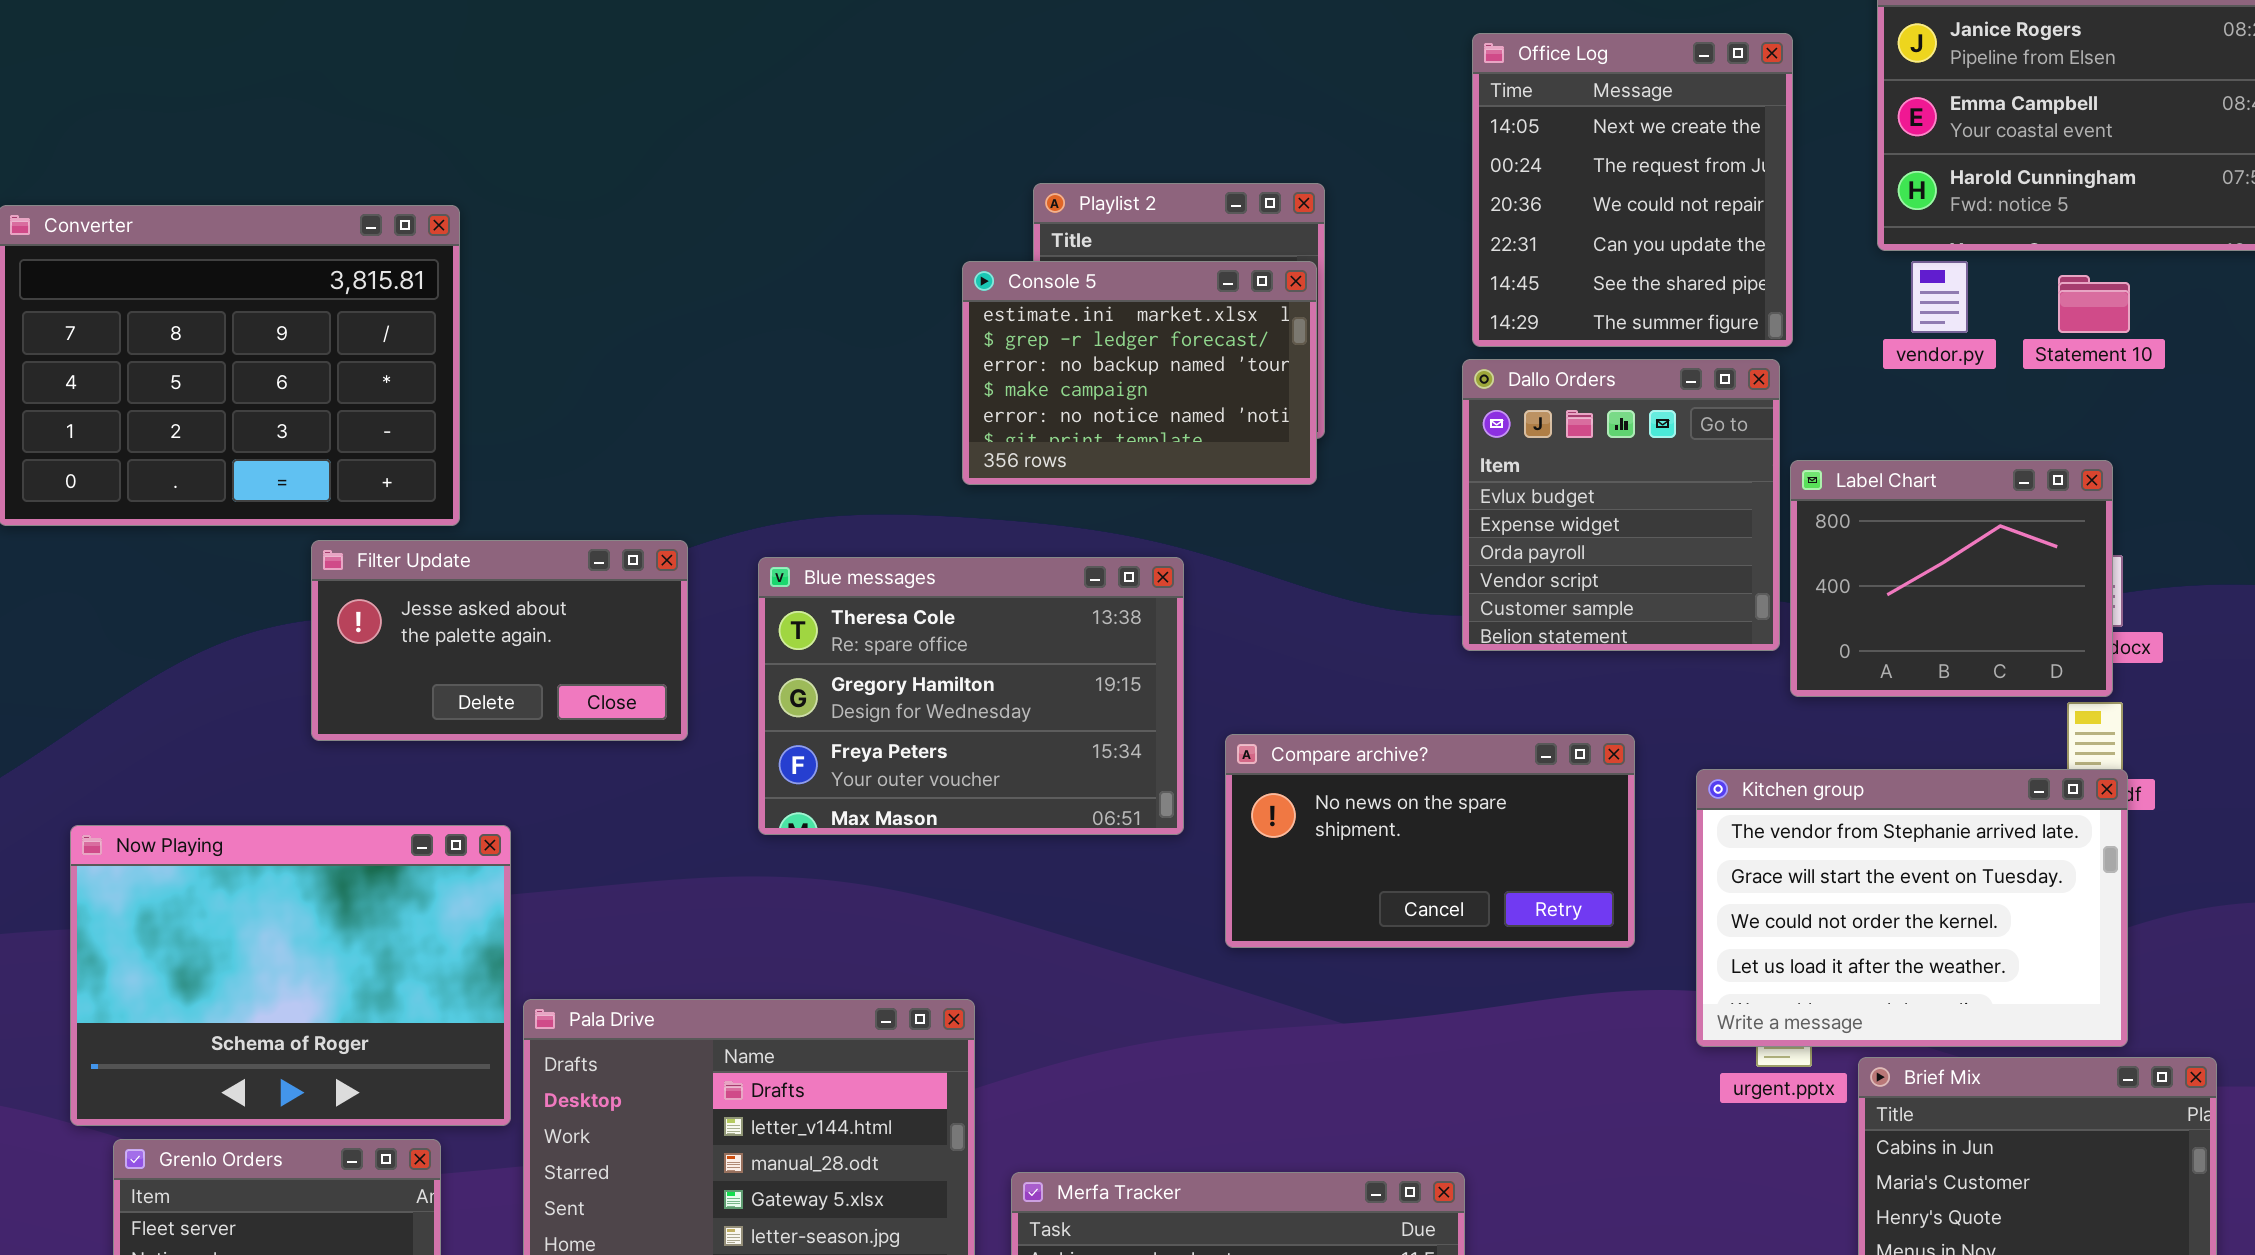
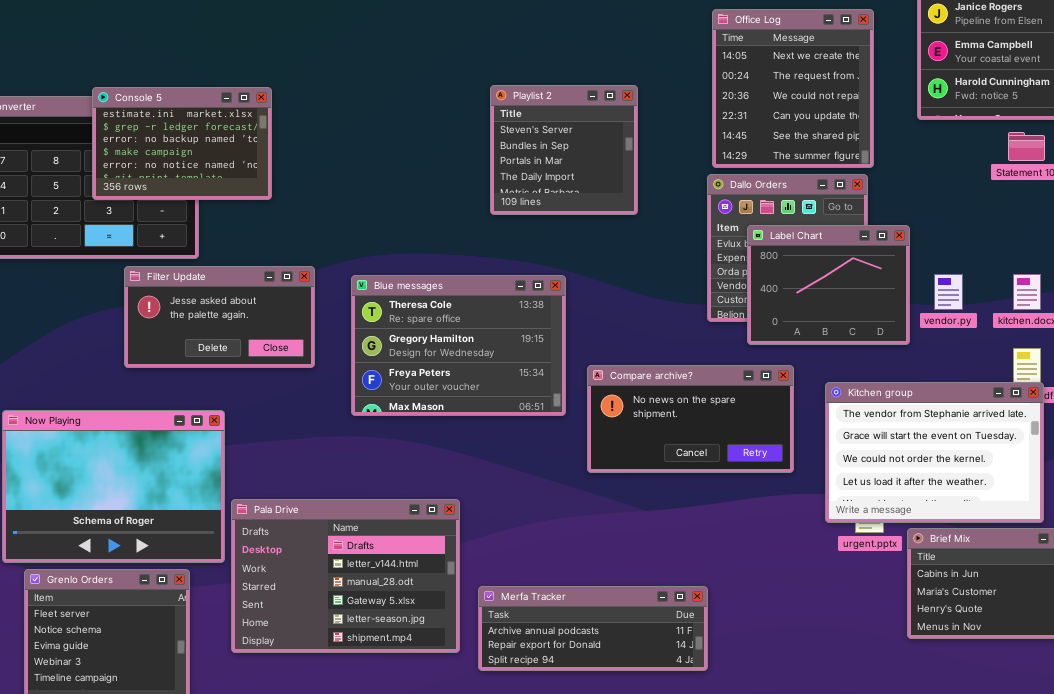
Console 5: [962,261,1317,485] -> [92,87,272,200], moved
vendor.py: [1911,261,1968,333] -> [934,274,963,310], moved
Label Chart: [1790,460,2113,697] -> [747,225,910,345], moved

